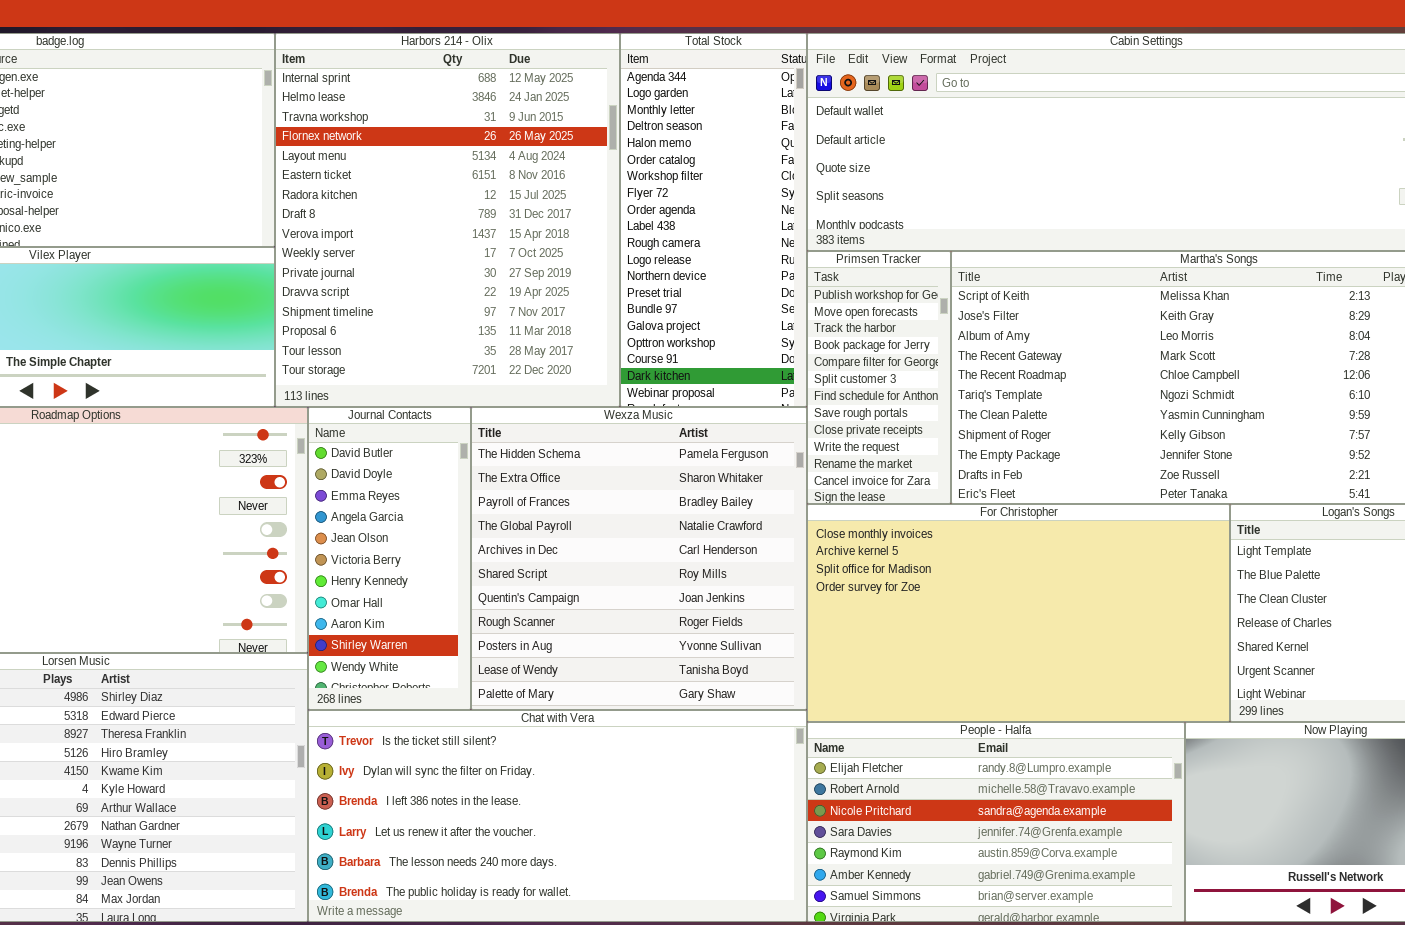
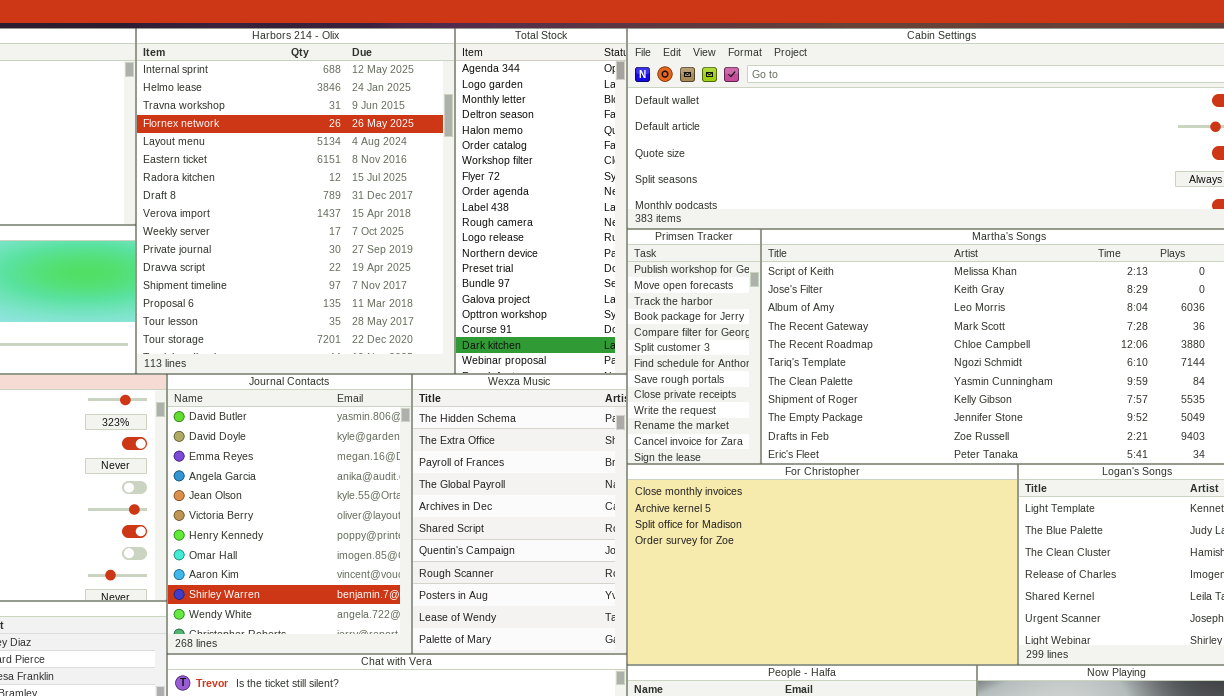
Journal Contacts: [308,407,471,710] -> [167,374,412,654], resized
Wexza Music: [471,407,807,710] -> [412,374,627,654], resized

